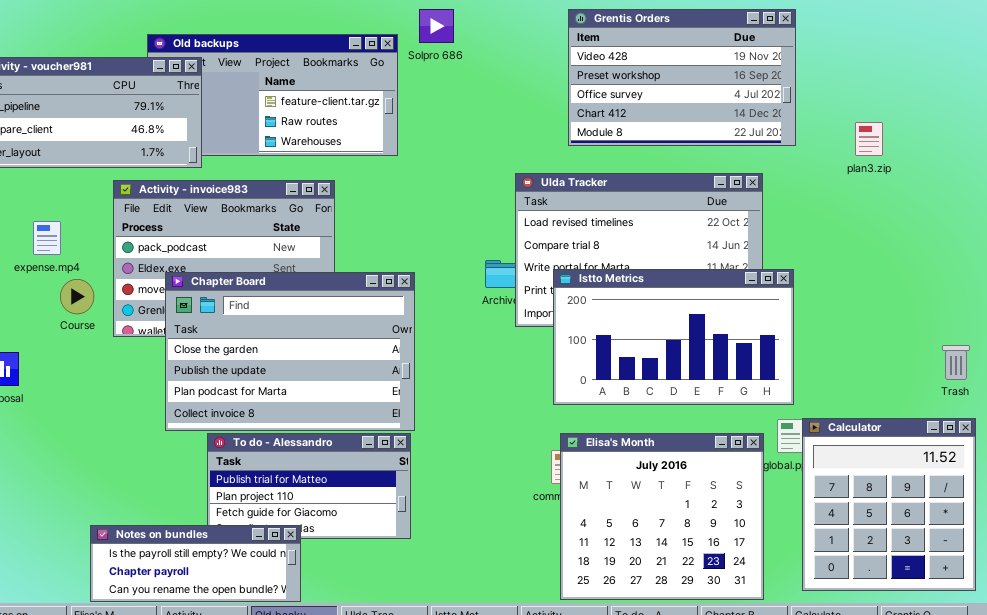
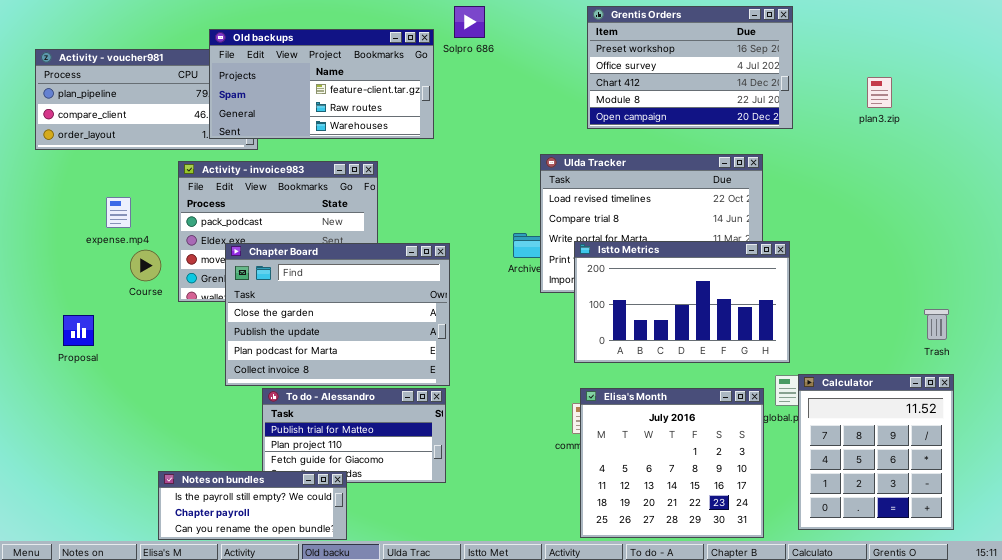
Grentis Orders: [568,9,796,146] -> [587,6,793,129], scrolled down 1 row
Old backups: [147,34,398,156] -> [209,29,434,139], raised
plan3.zip: [855,122,883,156] -> [867,77,892,108], moved

